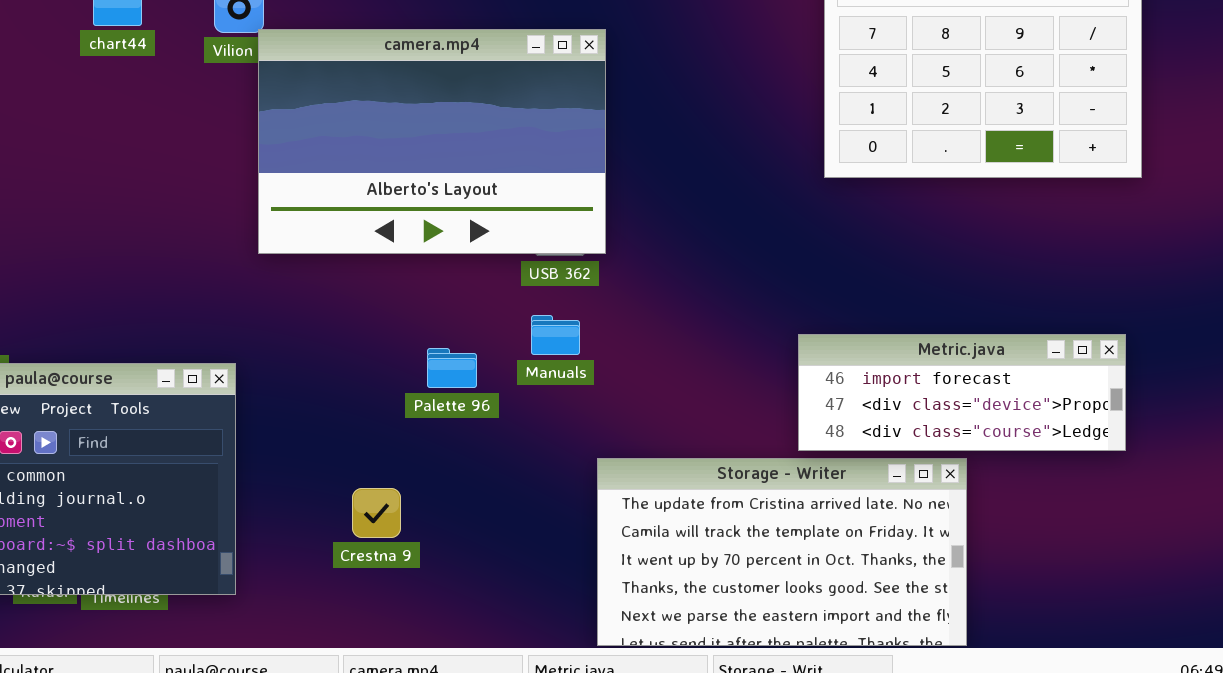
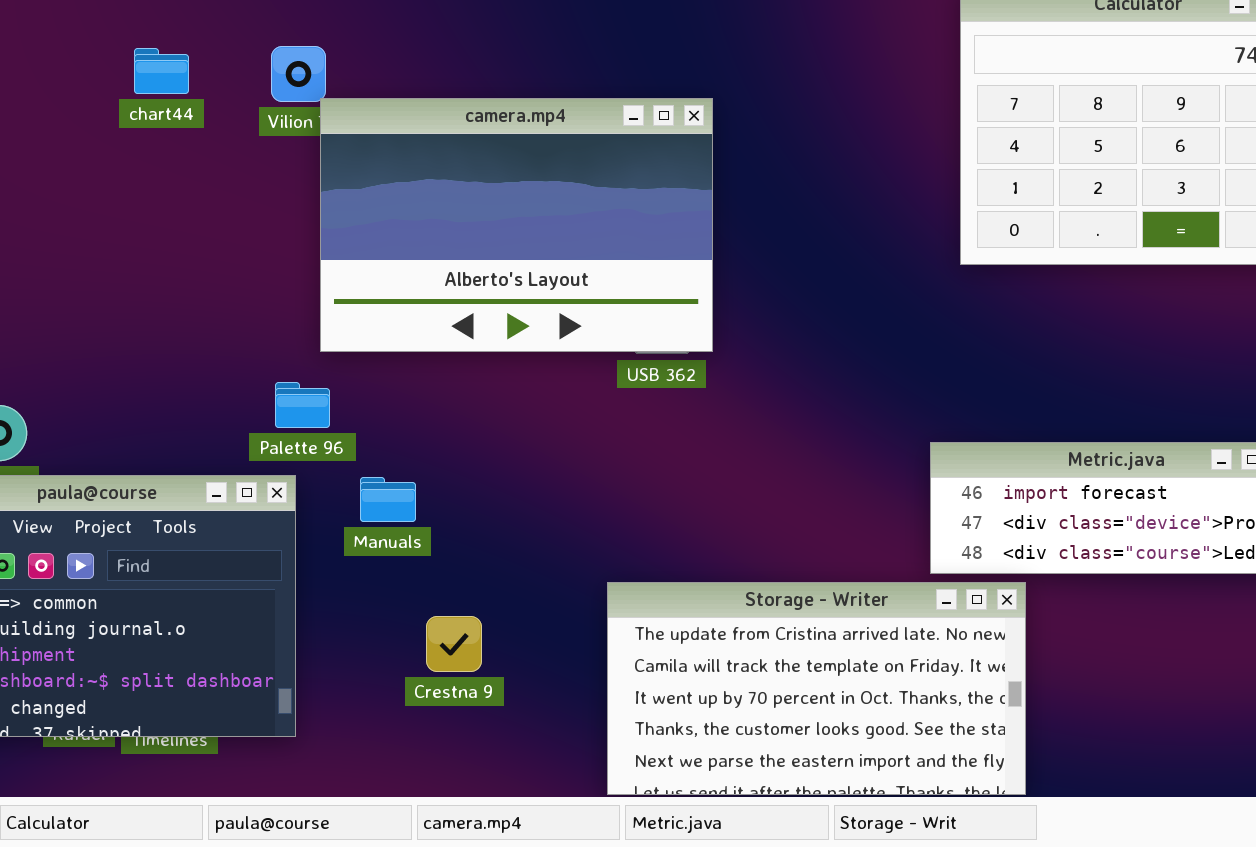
Manuals: [531,315,580,355] -> [360,477,416,522], moved
Palette 96: [427,348,477,388] -> [275,382,330,428], moved
Storage - Writer: [597,458,967,646] -> [607,582,1026,795], moved

